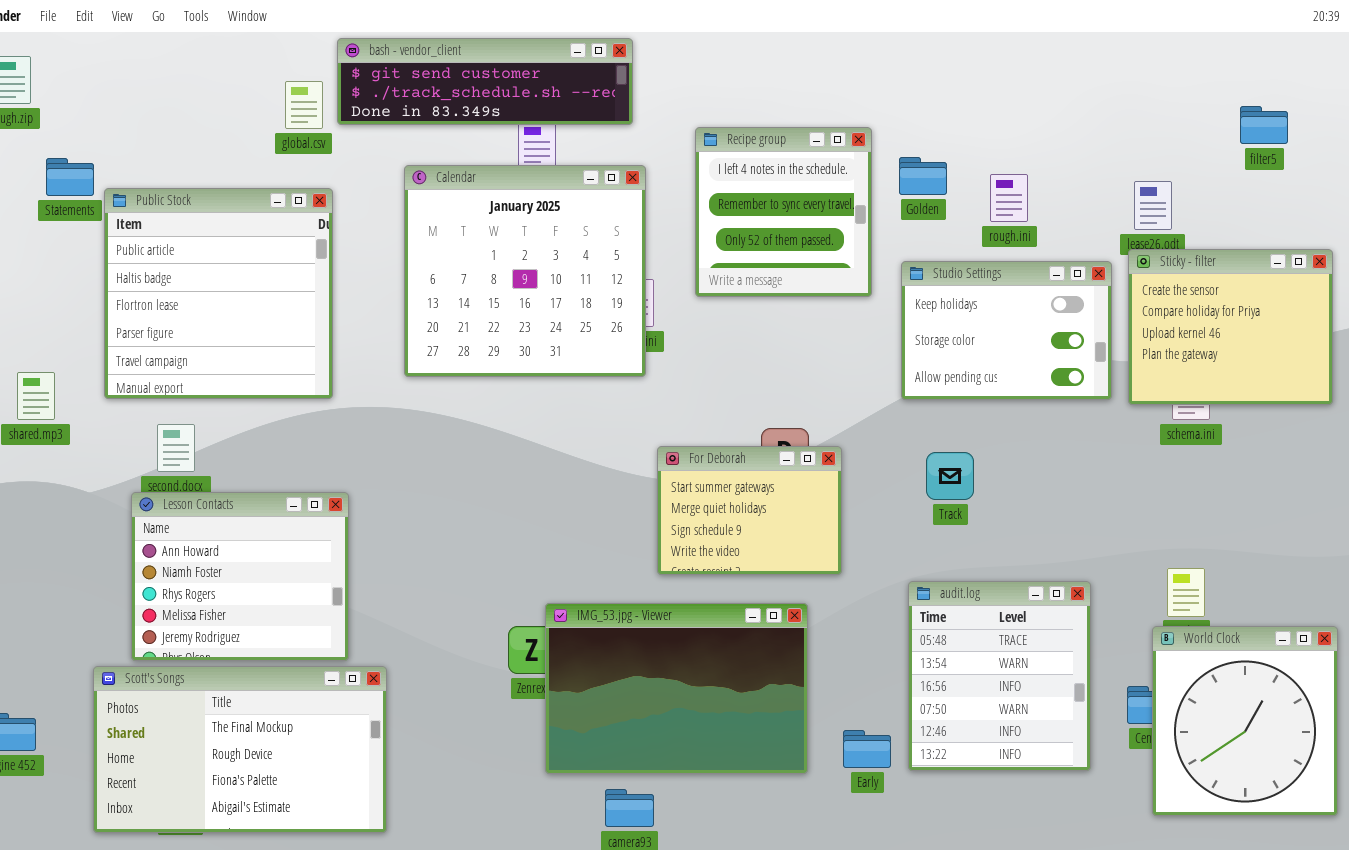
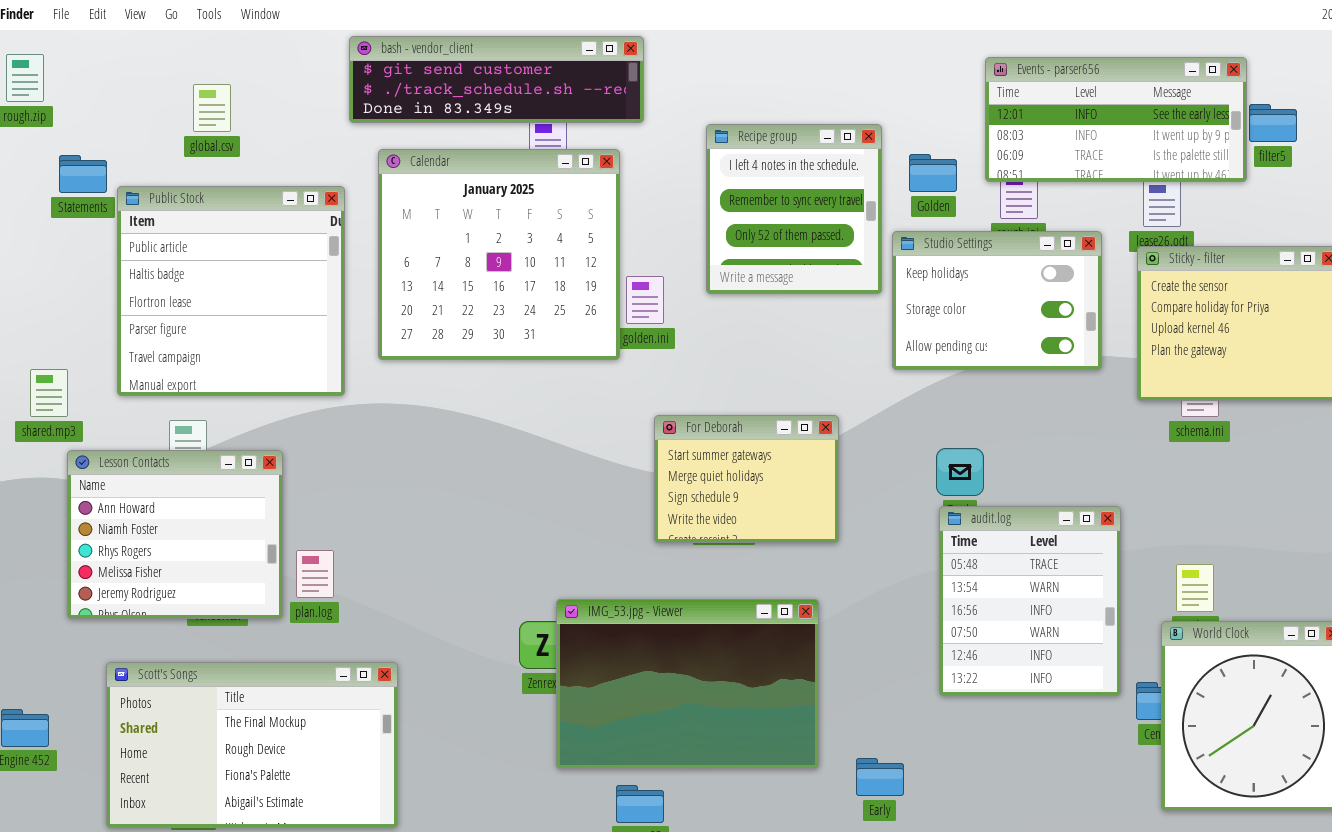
Events - parser656: none -> [985,57,1247,182], opened
global.csv: [285,81,323,129] -> [193,84,231,132], moved
Calendar: [404,165,646,377] -> [378,149,620,360], moved
Studio Settings: [901,261,1112,400] -> [892,231,1102,370], moved
For Deborah: [657,446,842,575] -> [654,415,839,543], moved
Lesson Contacts: [131,492,349,661] -> [67,450,283,619], moved
audit.log: [908,581,1091,771] -> [939,506,1121,696], moved
Early: [843,730,891,768] -> [856,758,904,796], moved

